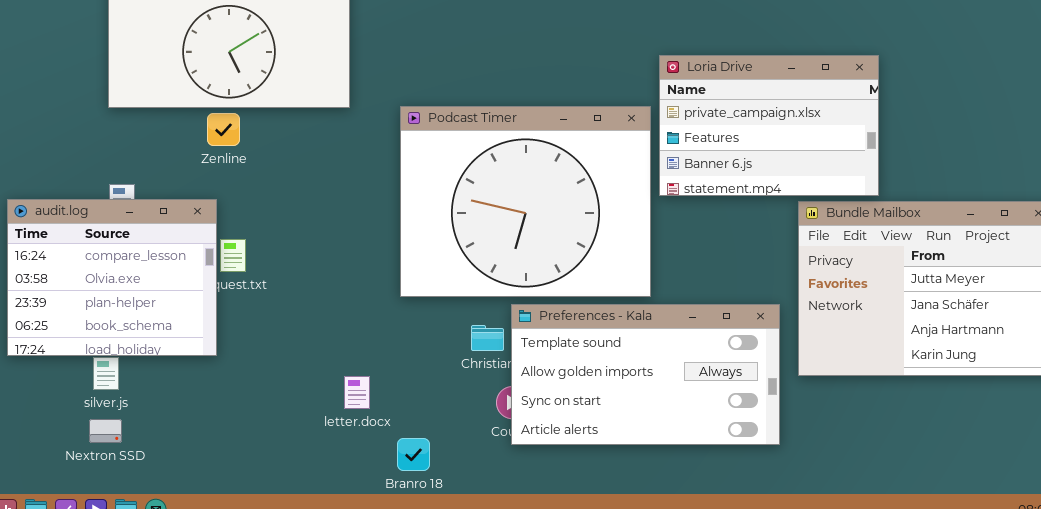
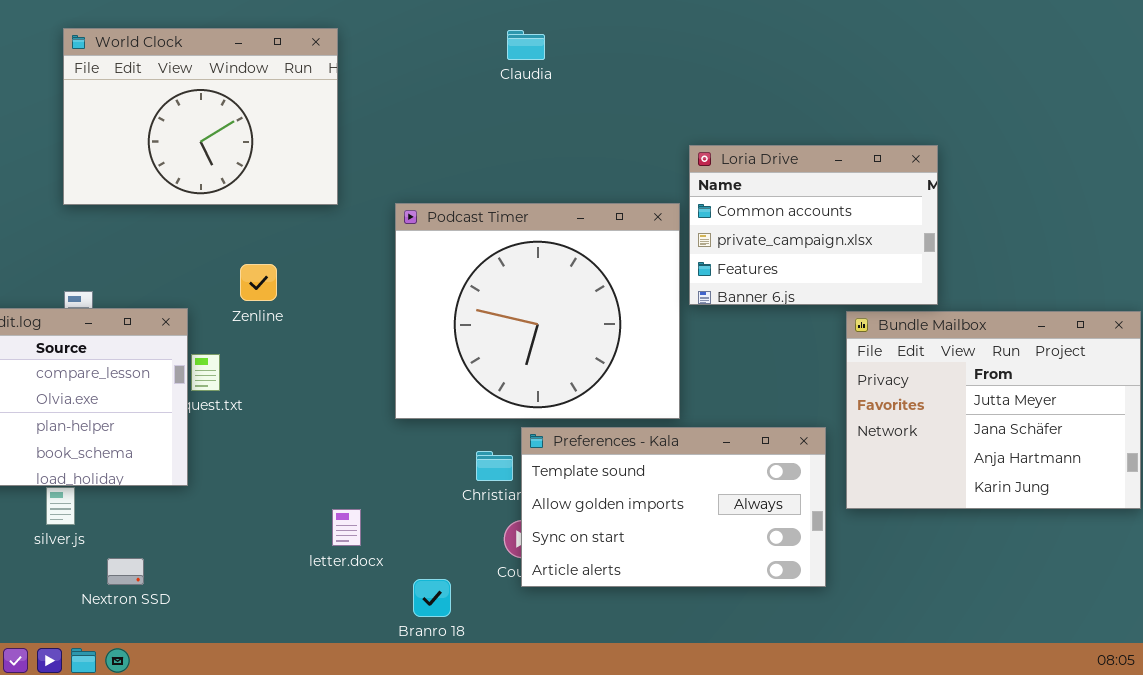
Loria Drive: [659,55,879,196] -> [689,145,938,305], scrolled up 1 row
Zenline: [207,113,240,146] -> [240,264,277,301], moved
Nextron SSD: [89,419,122,443] -> [107,558,144,585], moved
Branro 18: [397,438,430,471] -> [413,579,451,617], moved

